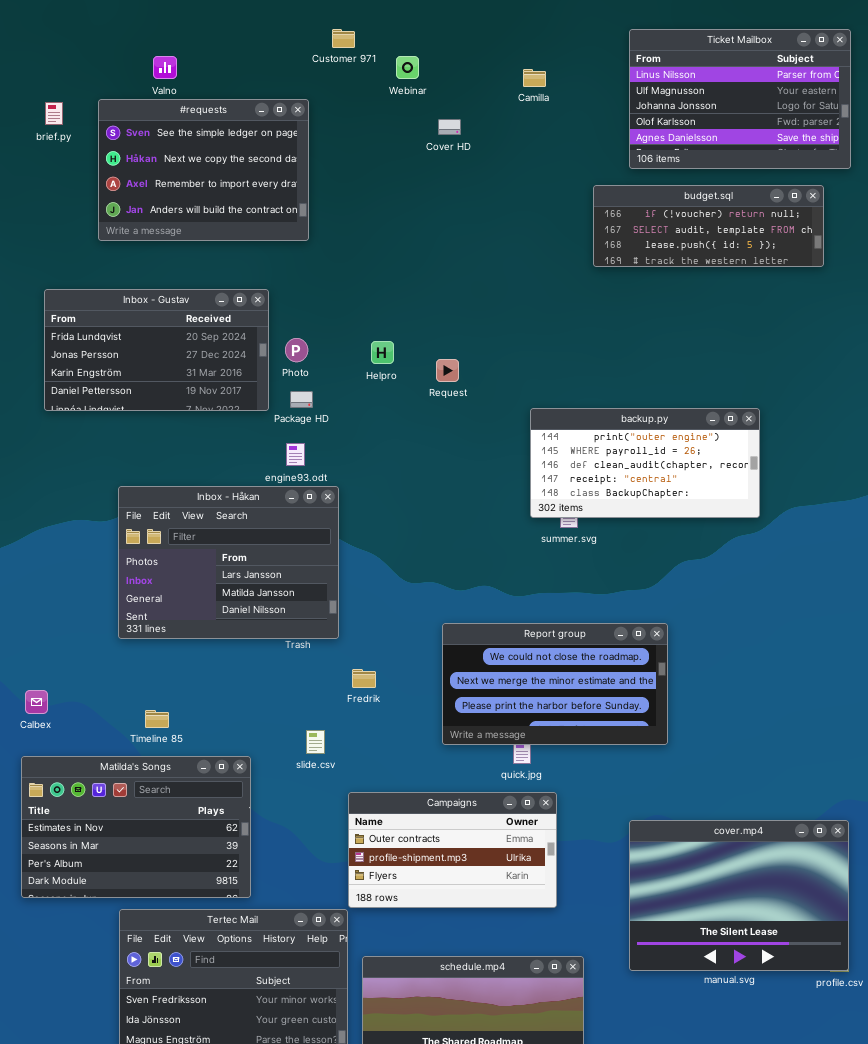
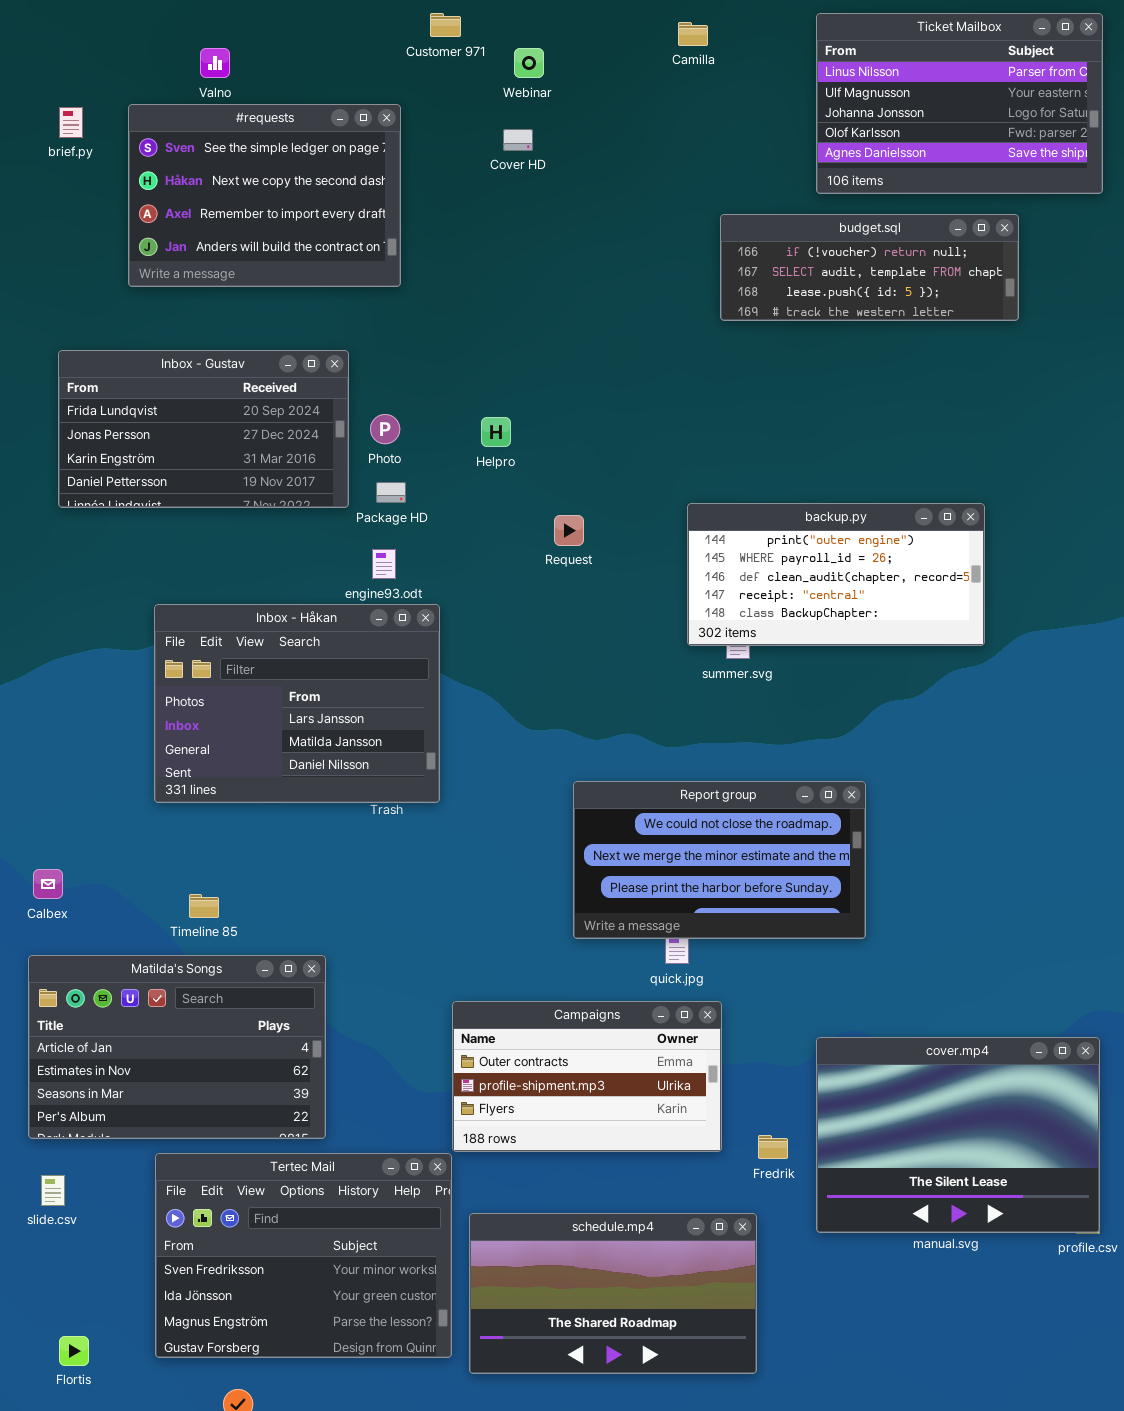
Camilla: [523,69,546,87] -> [678,22,708,46], moved
Cover HD: [438,119,461,135] -> [503,129,533,151], moved
budget.sql: [593,185,824,267] -> [720,214,1019,321], moved
Request: [436,359,459,382] -> [554,515,584,546], moved
Fredrik: [352,669,376,688] -> [758,1135,788,1159], moved
slide.csv: [306,730,325,754] -> [41,1175,65,1206], moved
Matilda's Songs: [21,756,251,898] -> [28,955,326,1139], scrolled up 1 row

